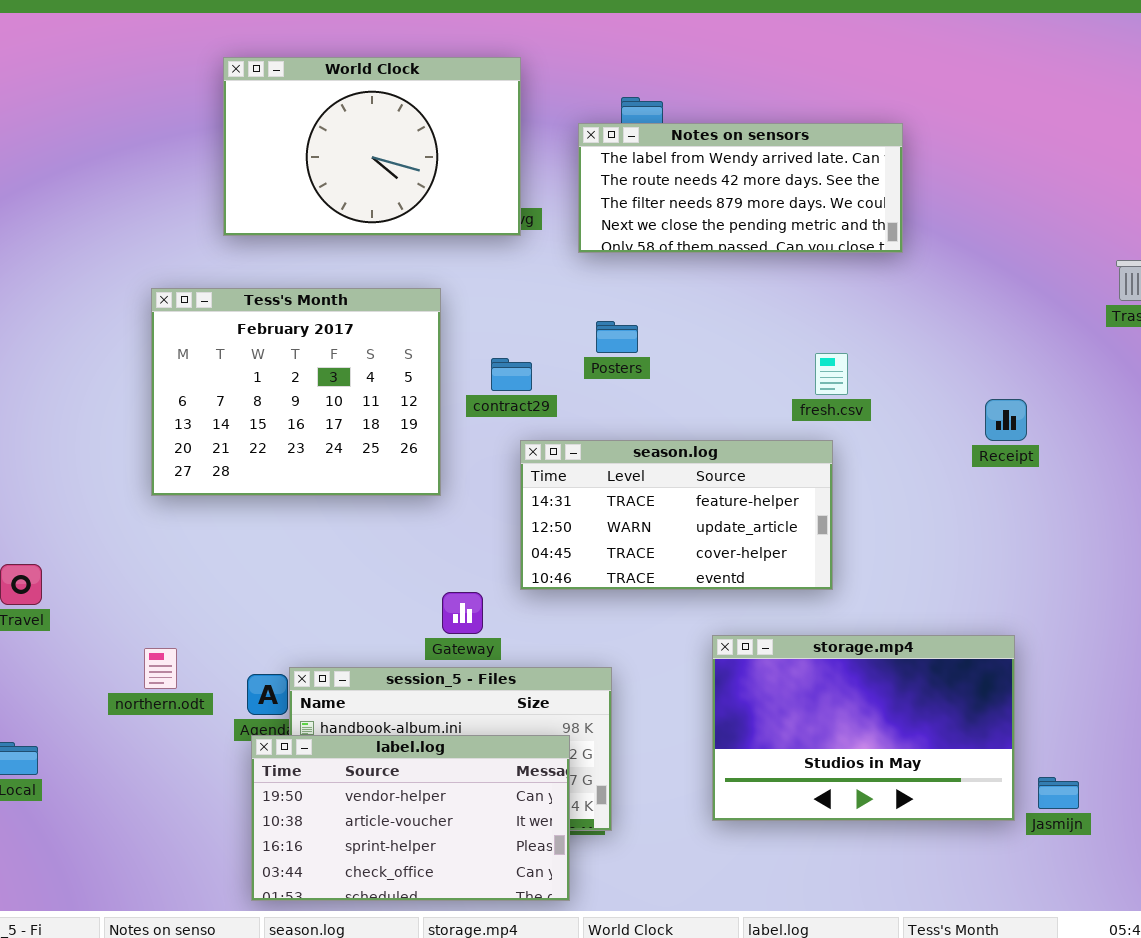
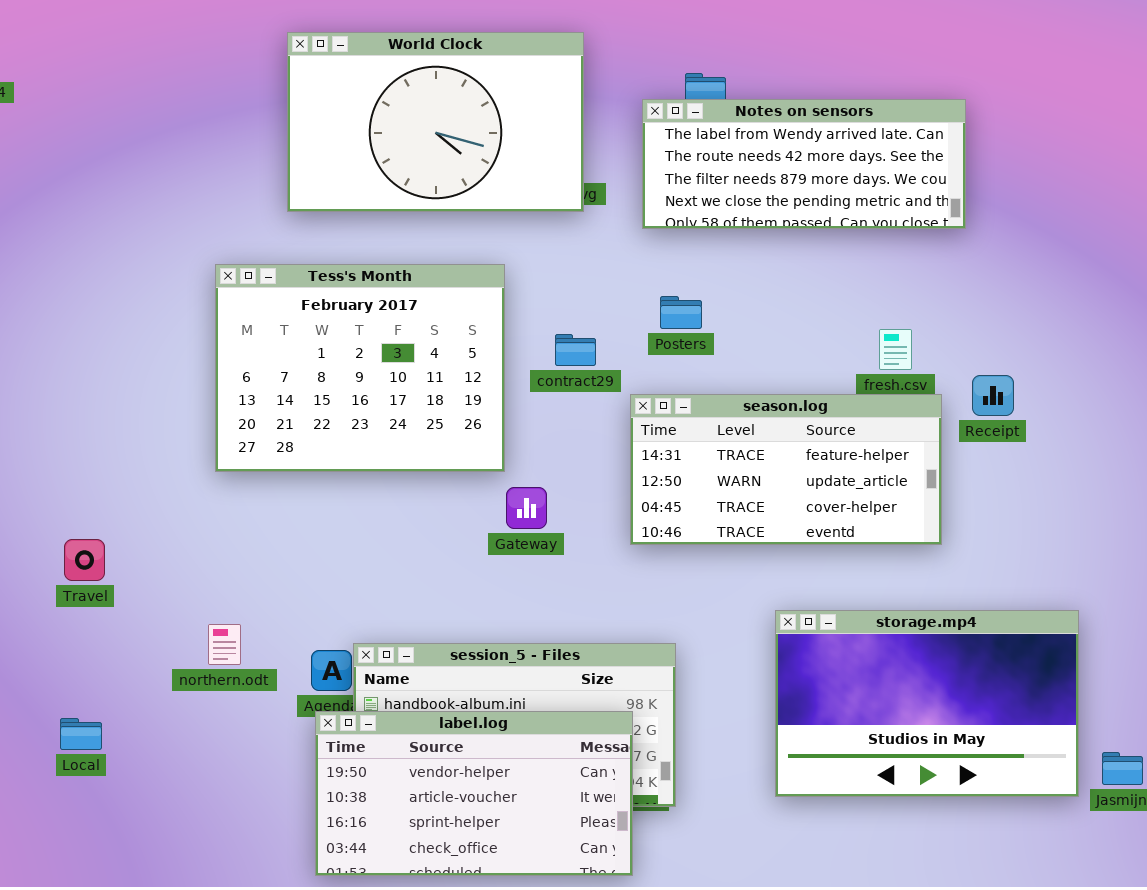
Receipt: [985,399,1027,441] -> [972,375,1014,416], moved
season.log: [520,440,833,590] -> [630,394,942,545], moved
Gateway: [442,592,483,634] -> [506,487,547,529], moved

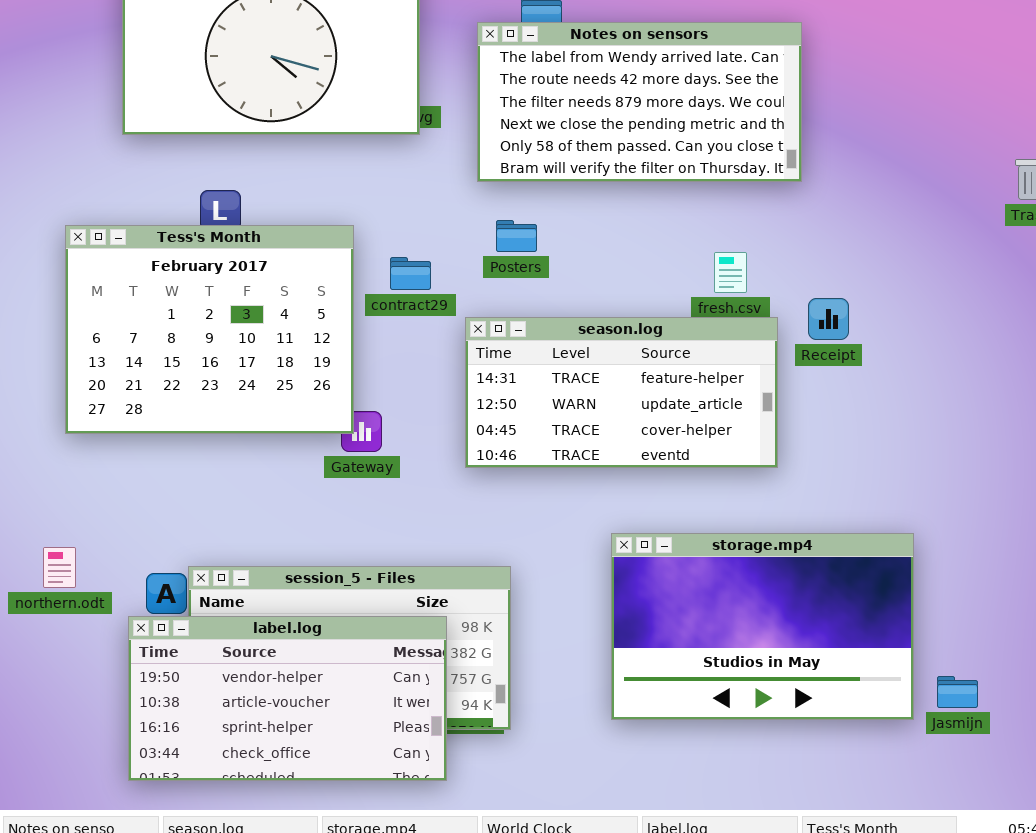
Notes on sensors: [642,99,966,229] -> [477,22,802,182], resized
Tess's Month: [215,264,505,472] -> [65,225,354,434], moved
label.log: [315,711,633,876] -> [128,616,447,781], moved

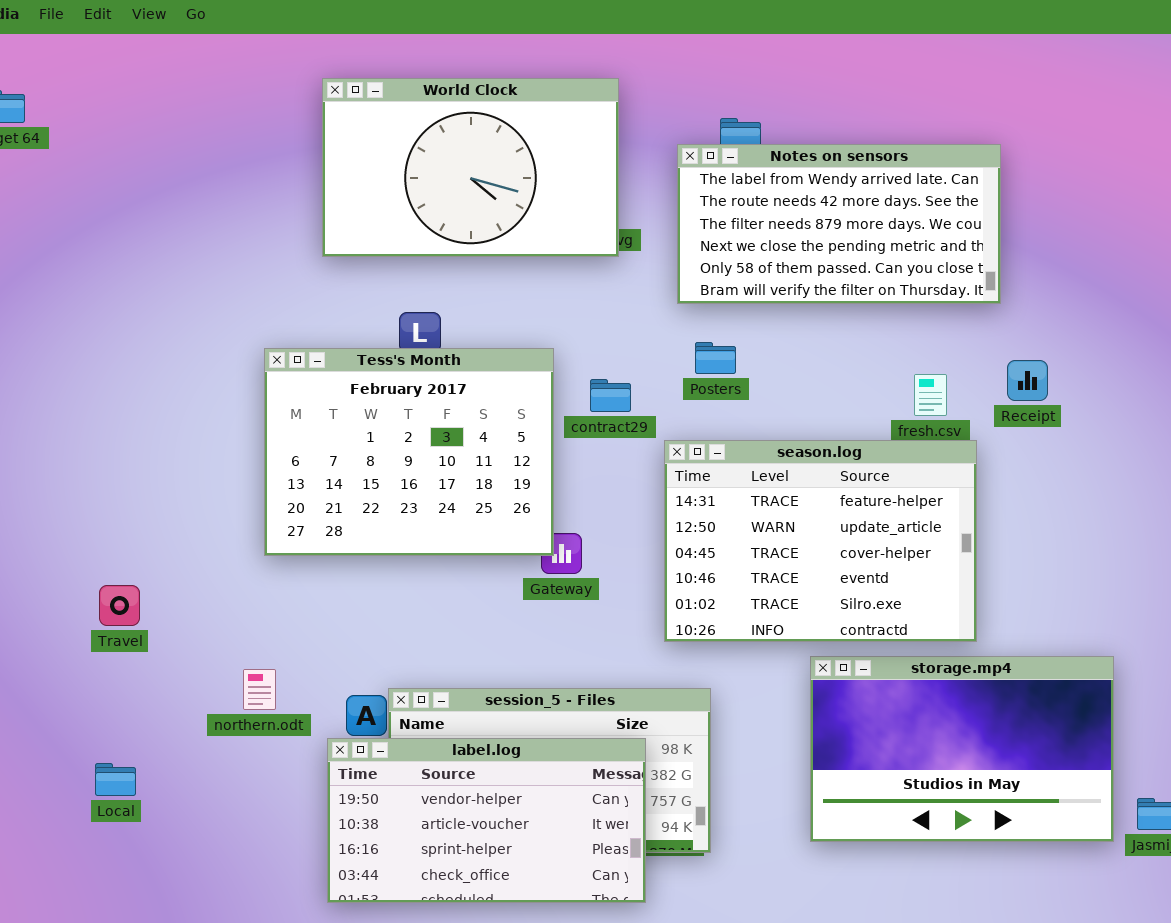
Receipt: [808,298,849,340] -> [1007,360,1048,401], moved
season.log: [465,317,778,468] -> [664,440,977,642], resized

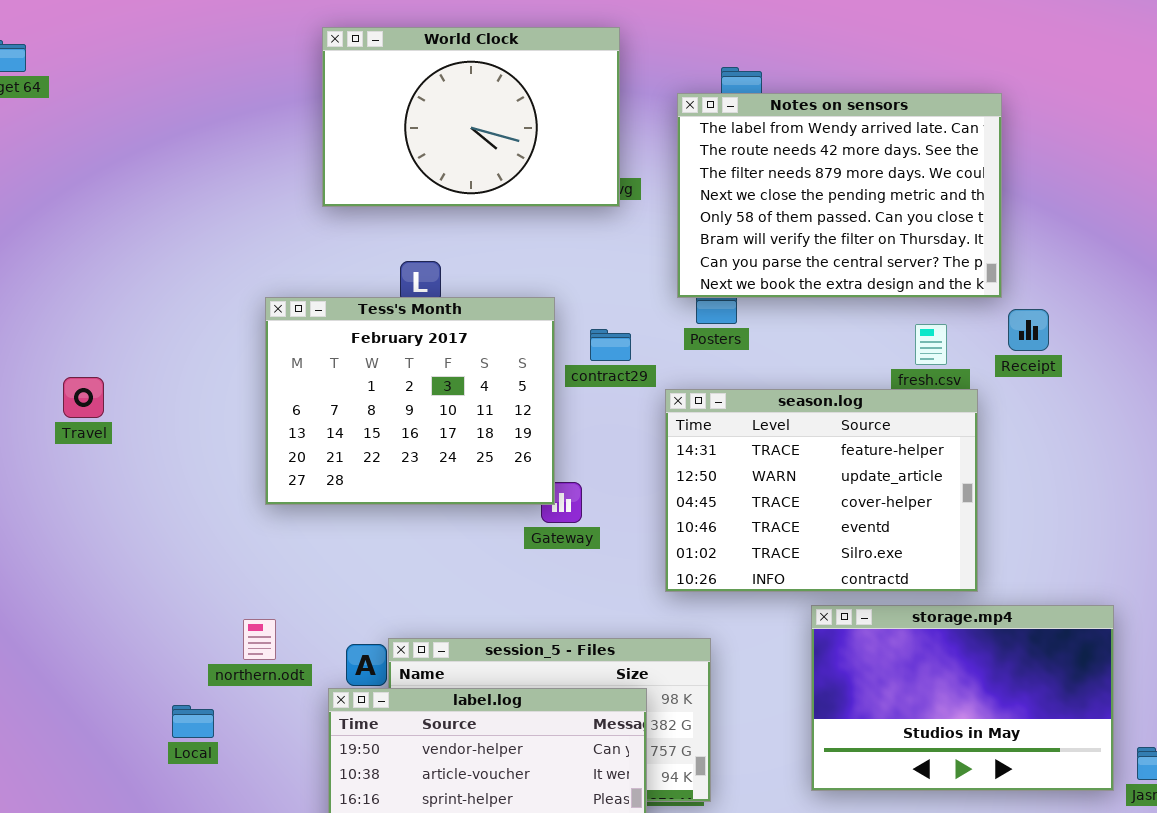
Notes on sensors: [677,144,1001,304] -> [677,93,1002,298], resized
Travel: [99,585,140,626] -> [63,377,104,418], moved
Local: [95,763,136,796] -> [172,705,214,738], moved

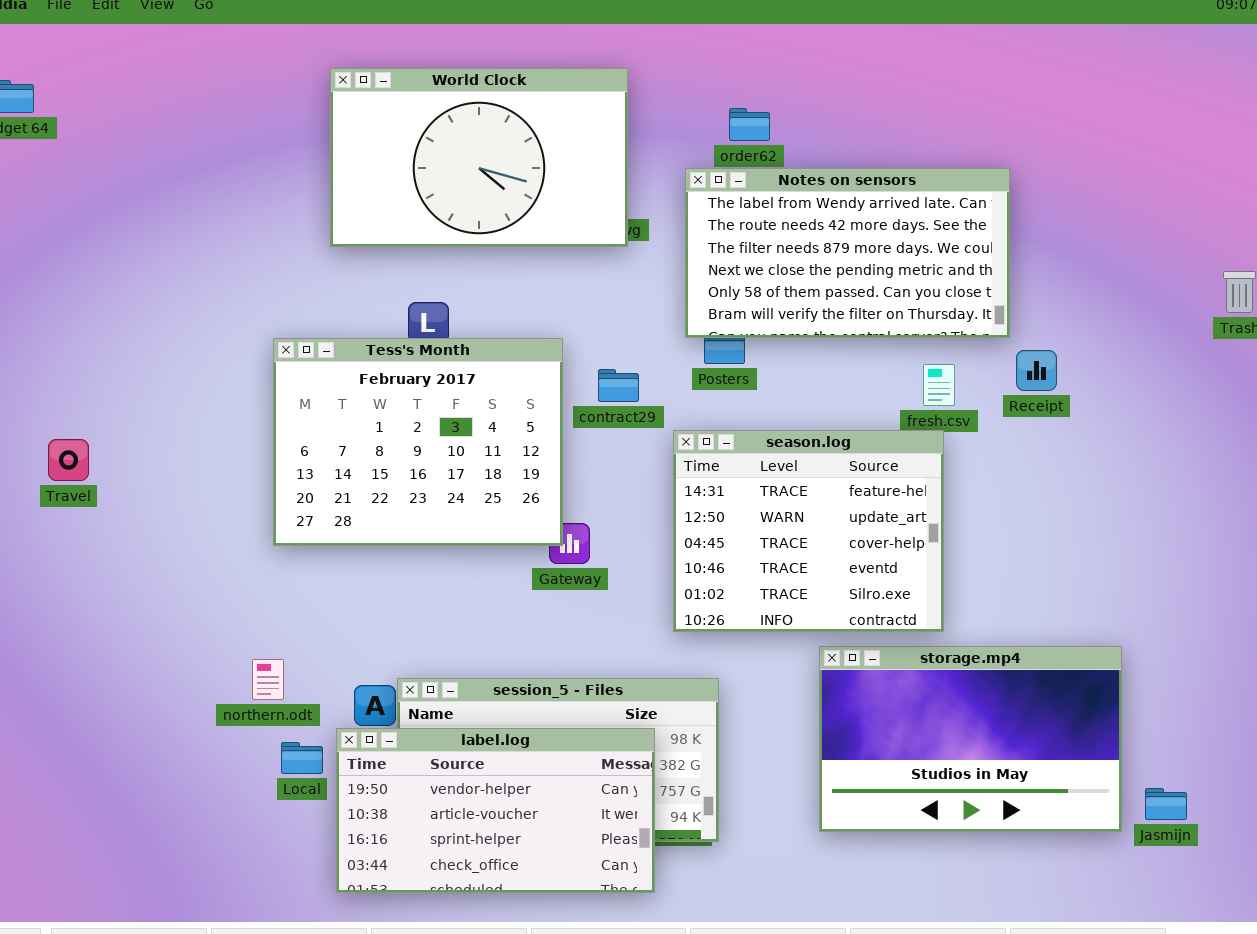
Notes on sensors: [677,93,1002,298] -> [685,168,1010,338], resized
Travel: [63,377,104,418] -> [48,439,89,481], moved
season.log: [665,389,978,592] -> [673,430,944,632], resized
Local: [172,705,214,738] -> [281,742,323,774], moved

